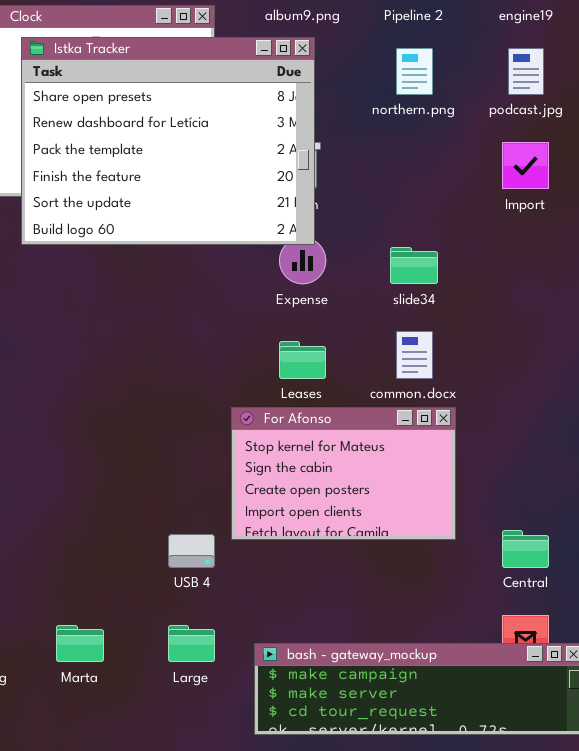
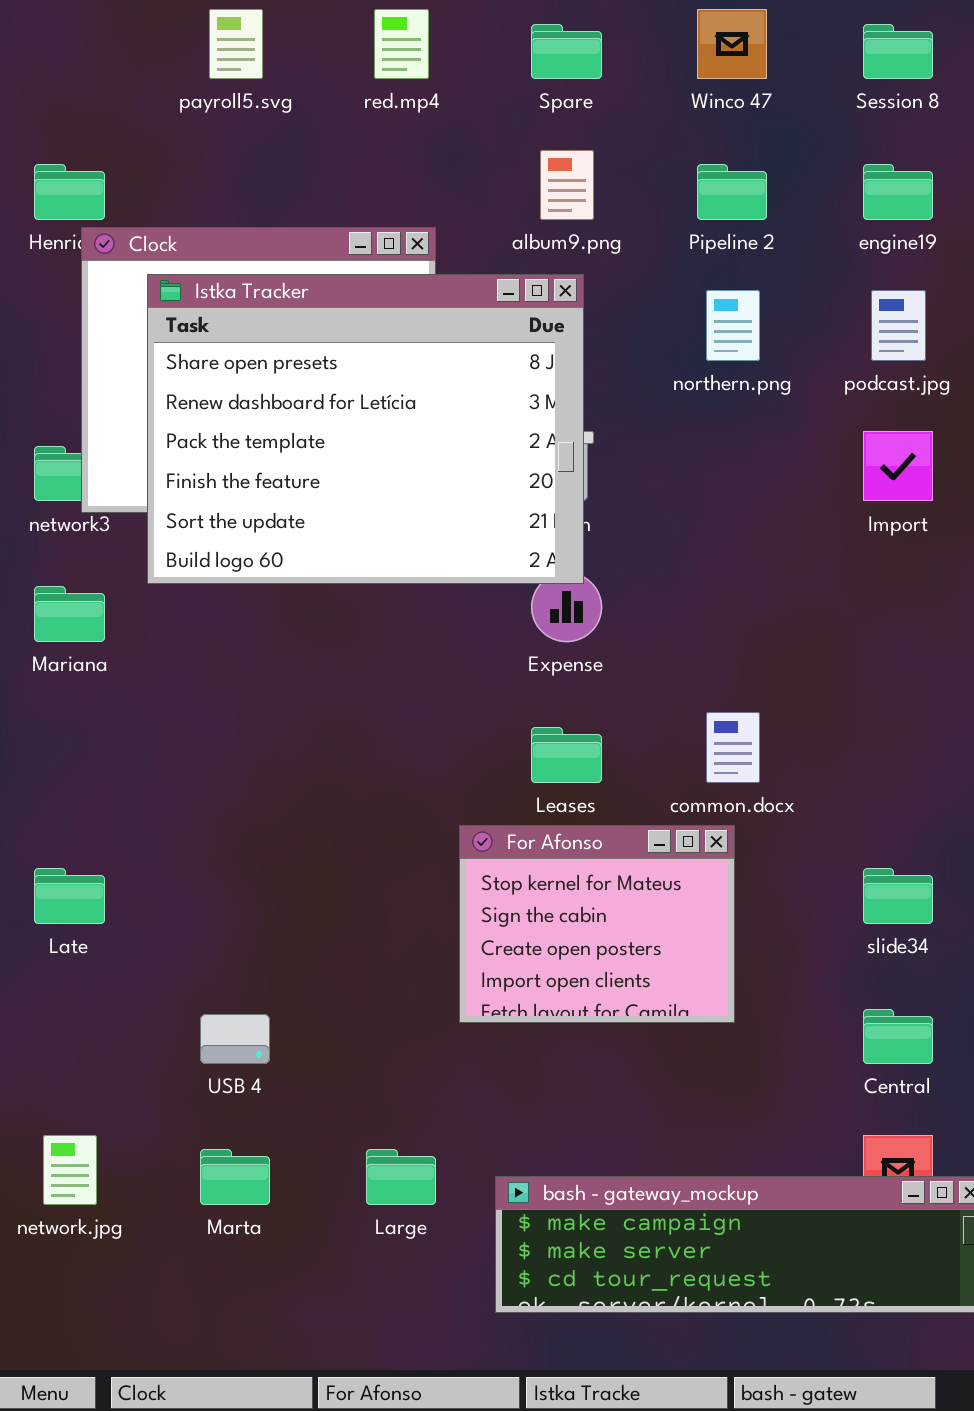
slide34: [390,247,438,284] -> [863,868,933,924], moved
For Afonso: [231,407,456,540] -> [459,825,735,1023], resized
USB 4: [168,534,215,568] -> [200,1014,270,1064], moved

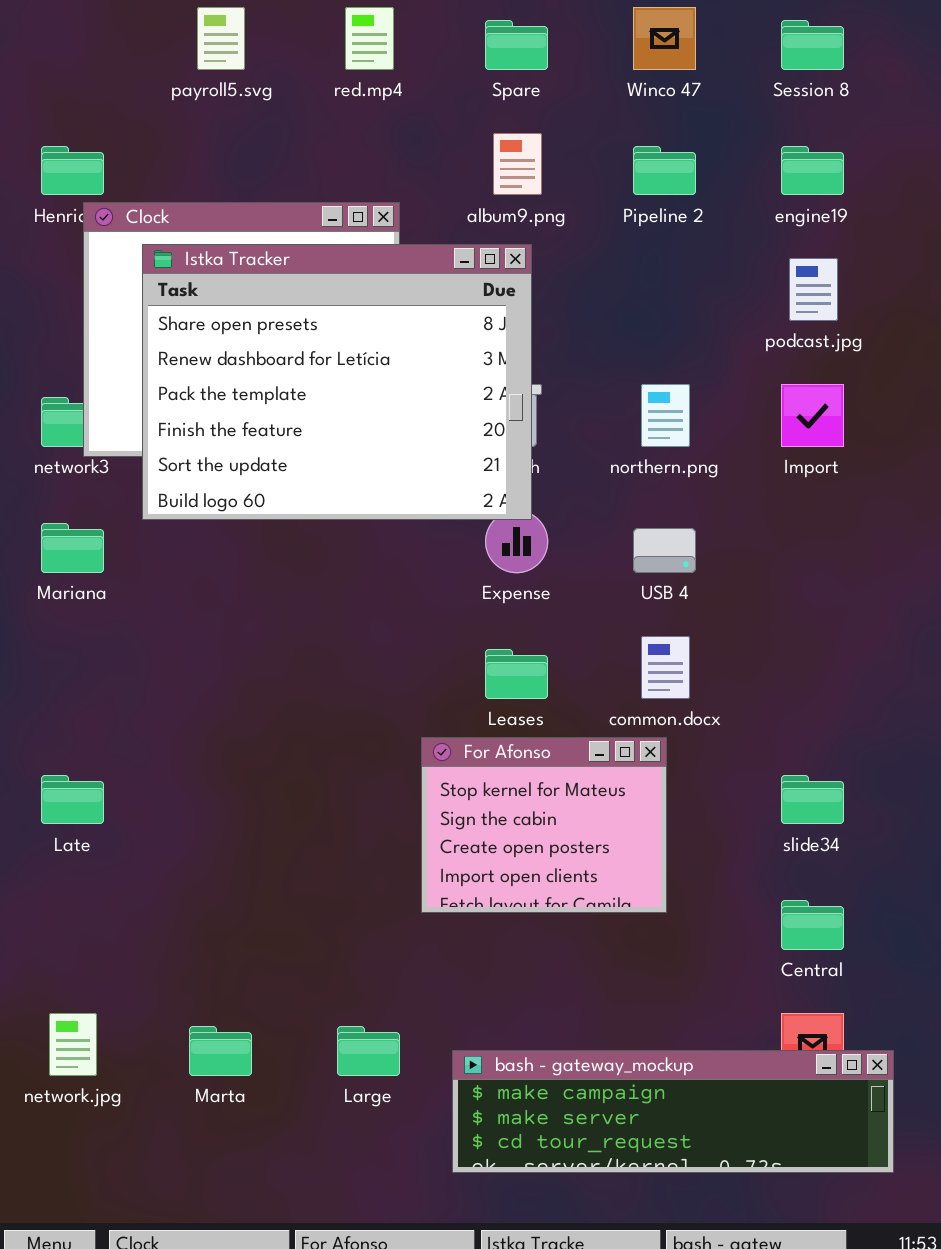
northern.png: [706,290,760,361] -> [641,384,690,447], moved
USB 4: [200,1014,270,1064] -> [633,528,696,573], moved

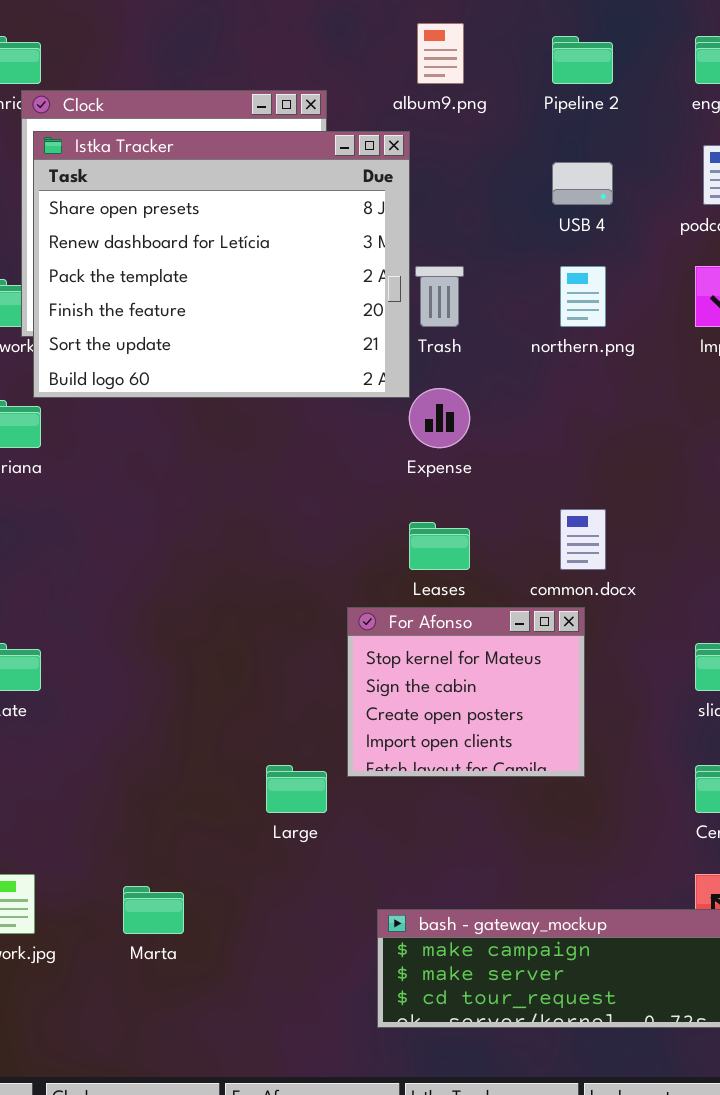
Istka Tracker: [142,244,532,520] -> [33,131,410,398], moved
USB 4: [633,528,696,573] -> [552,162,613,205], moved
Large: [337,1026,400,1076] -> [266,765,327,813], moved

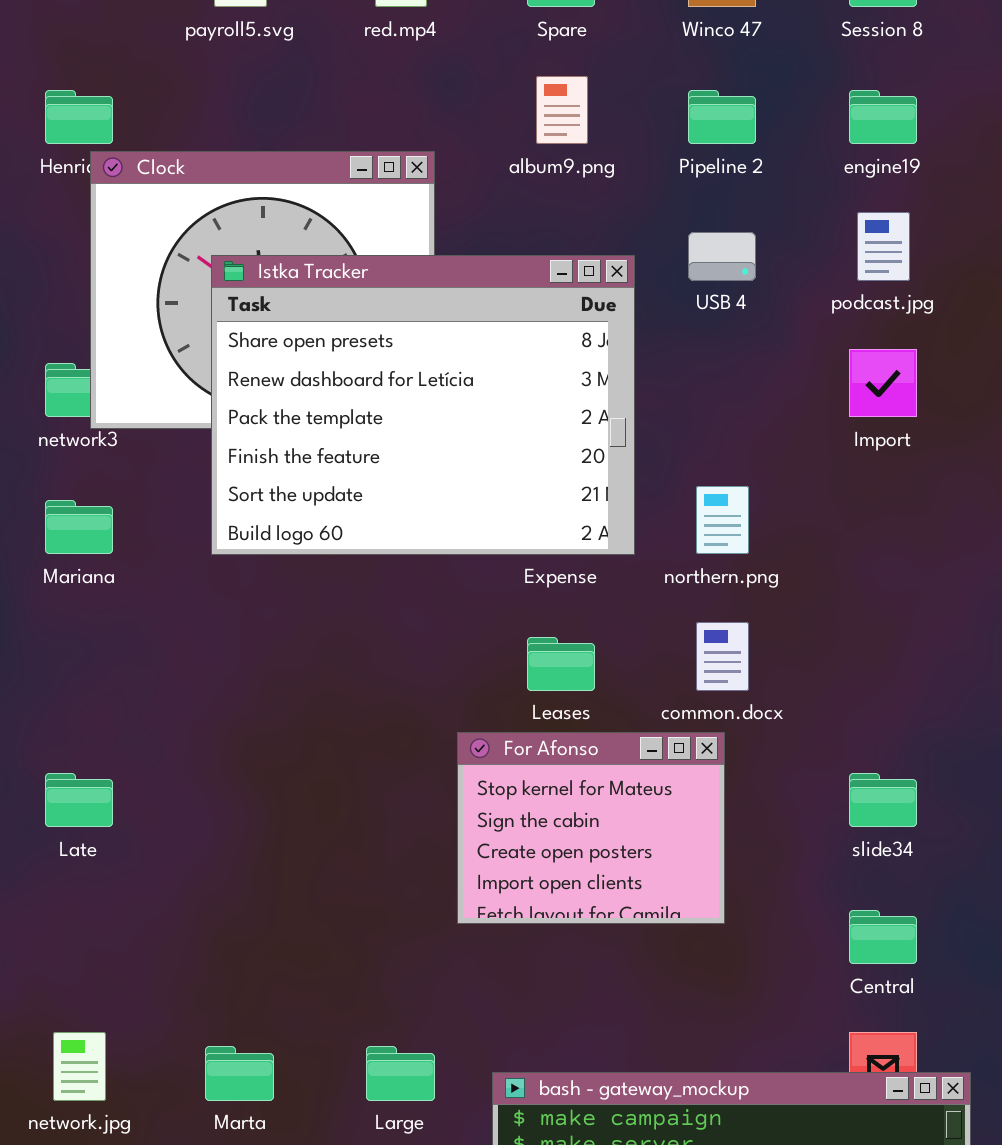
Istka Tracker: [33,131,410,398] -> [211,255,635,555], moved
northern.png: [560,266,606,327] -> [696,486,749,554], moved
Large: [266,765,327,813] -> [366,1046,435,1101], moved

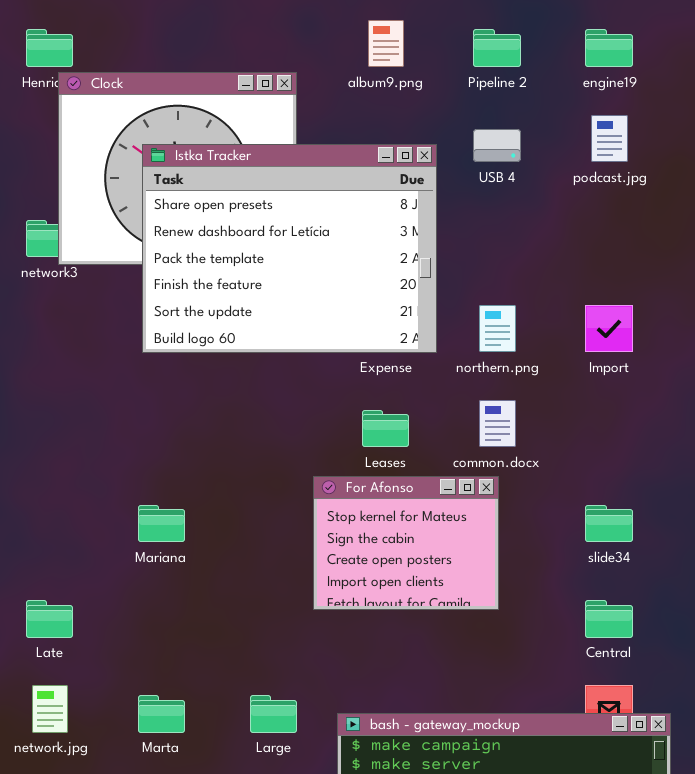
Import: [849,349,917,417] -> [585,305,633,352], moved
Mariana: [45,500,113,554] -> [138,505,185,542], moved
Late: [45,773,113,827] -> [26,600,73,638], moved

